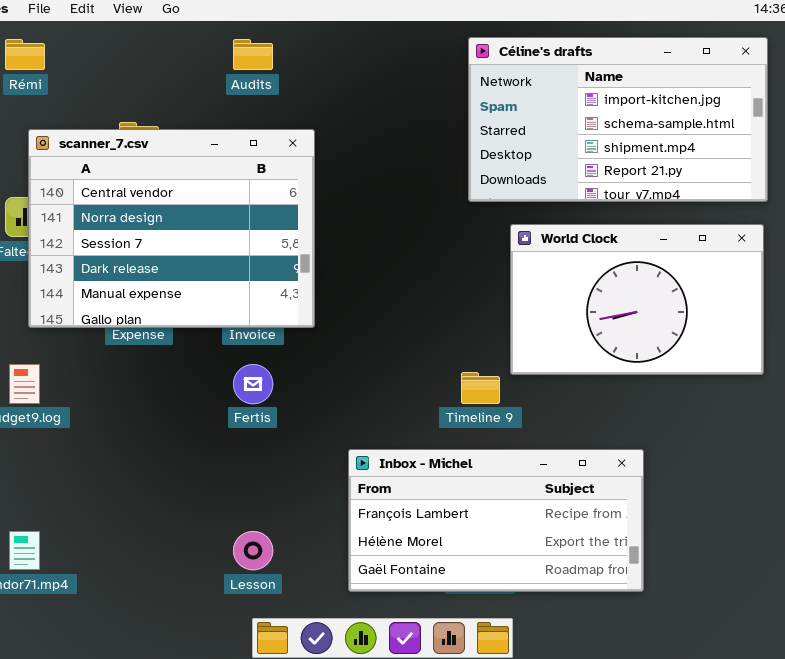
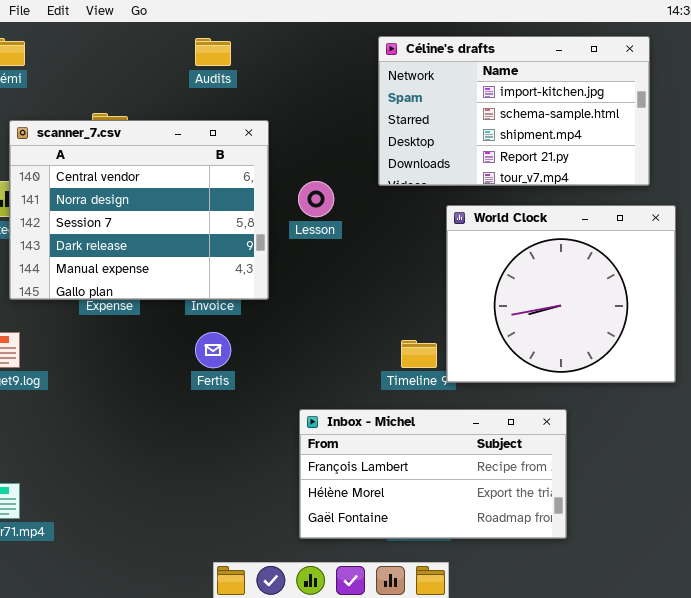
Céline's drafts: [468,37,768,202] -> [378,36,650,186], moved
World Clock: [510,224,764,375] -> [446,205,676,383], resized
Lesson: [233,531,273,570] -> [298,181,334,217], moved

